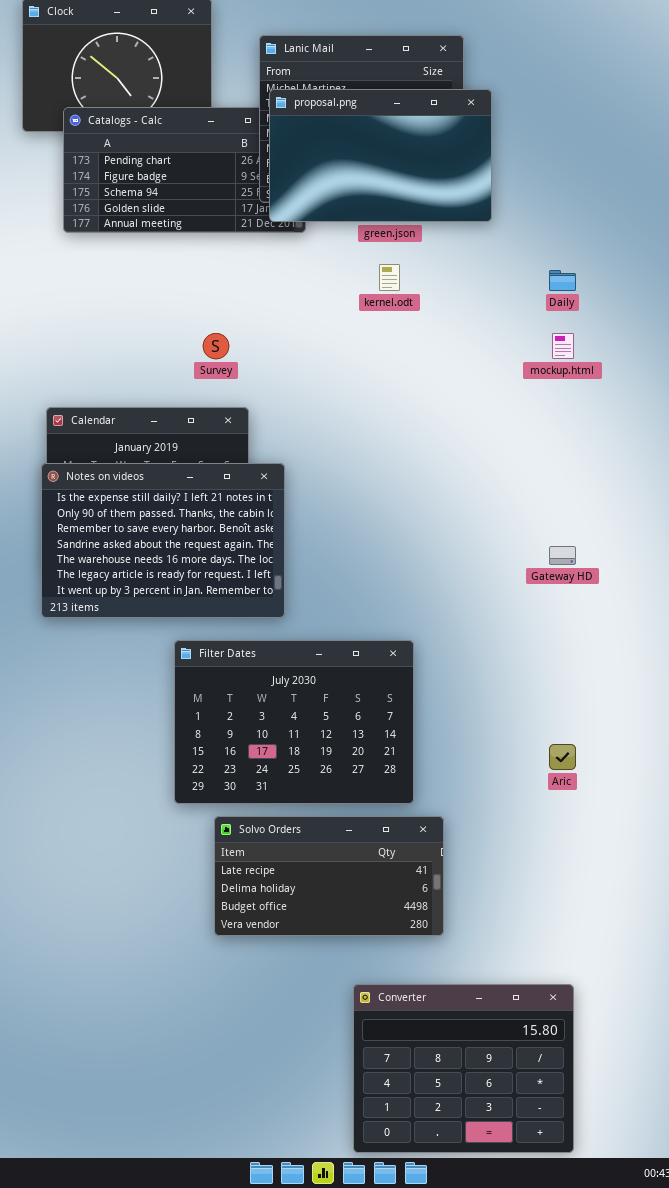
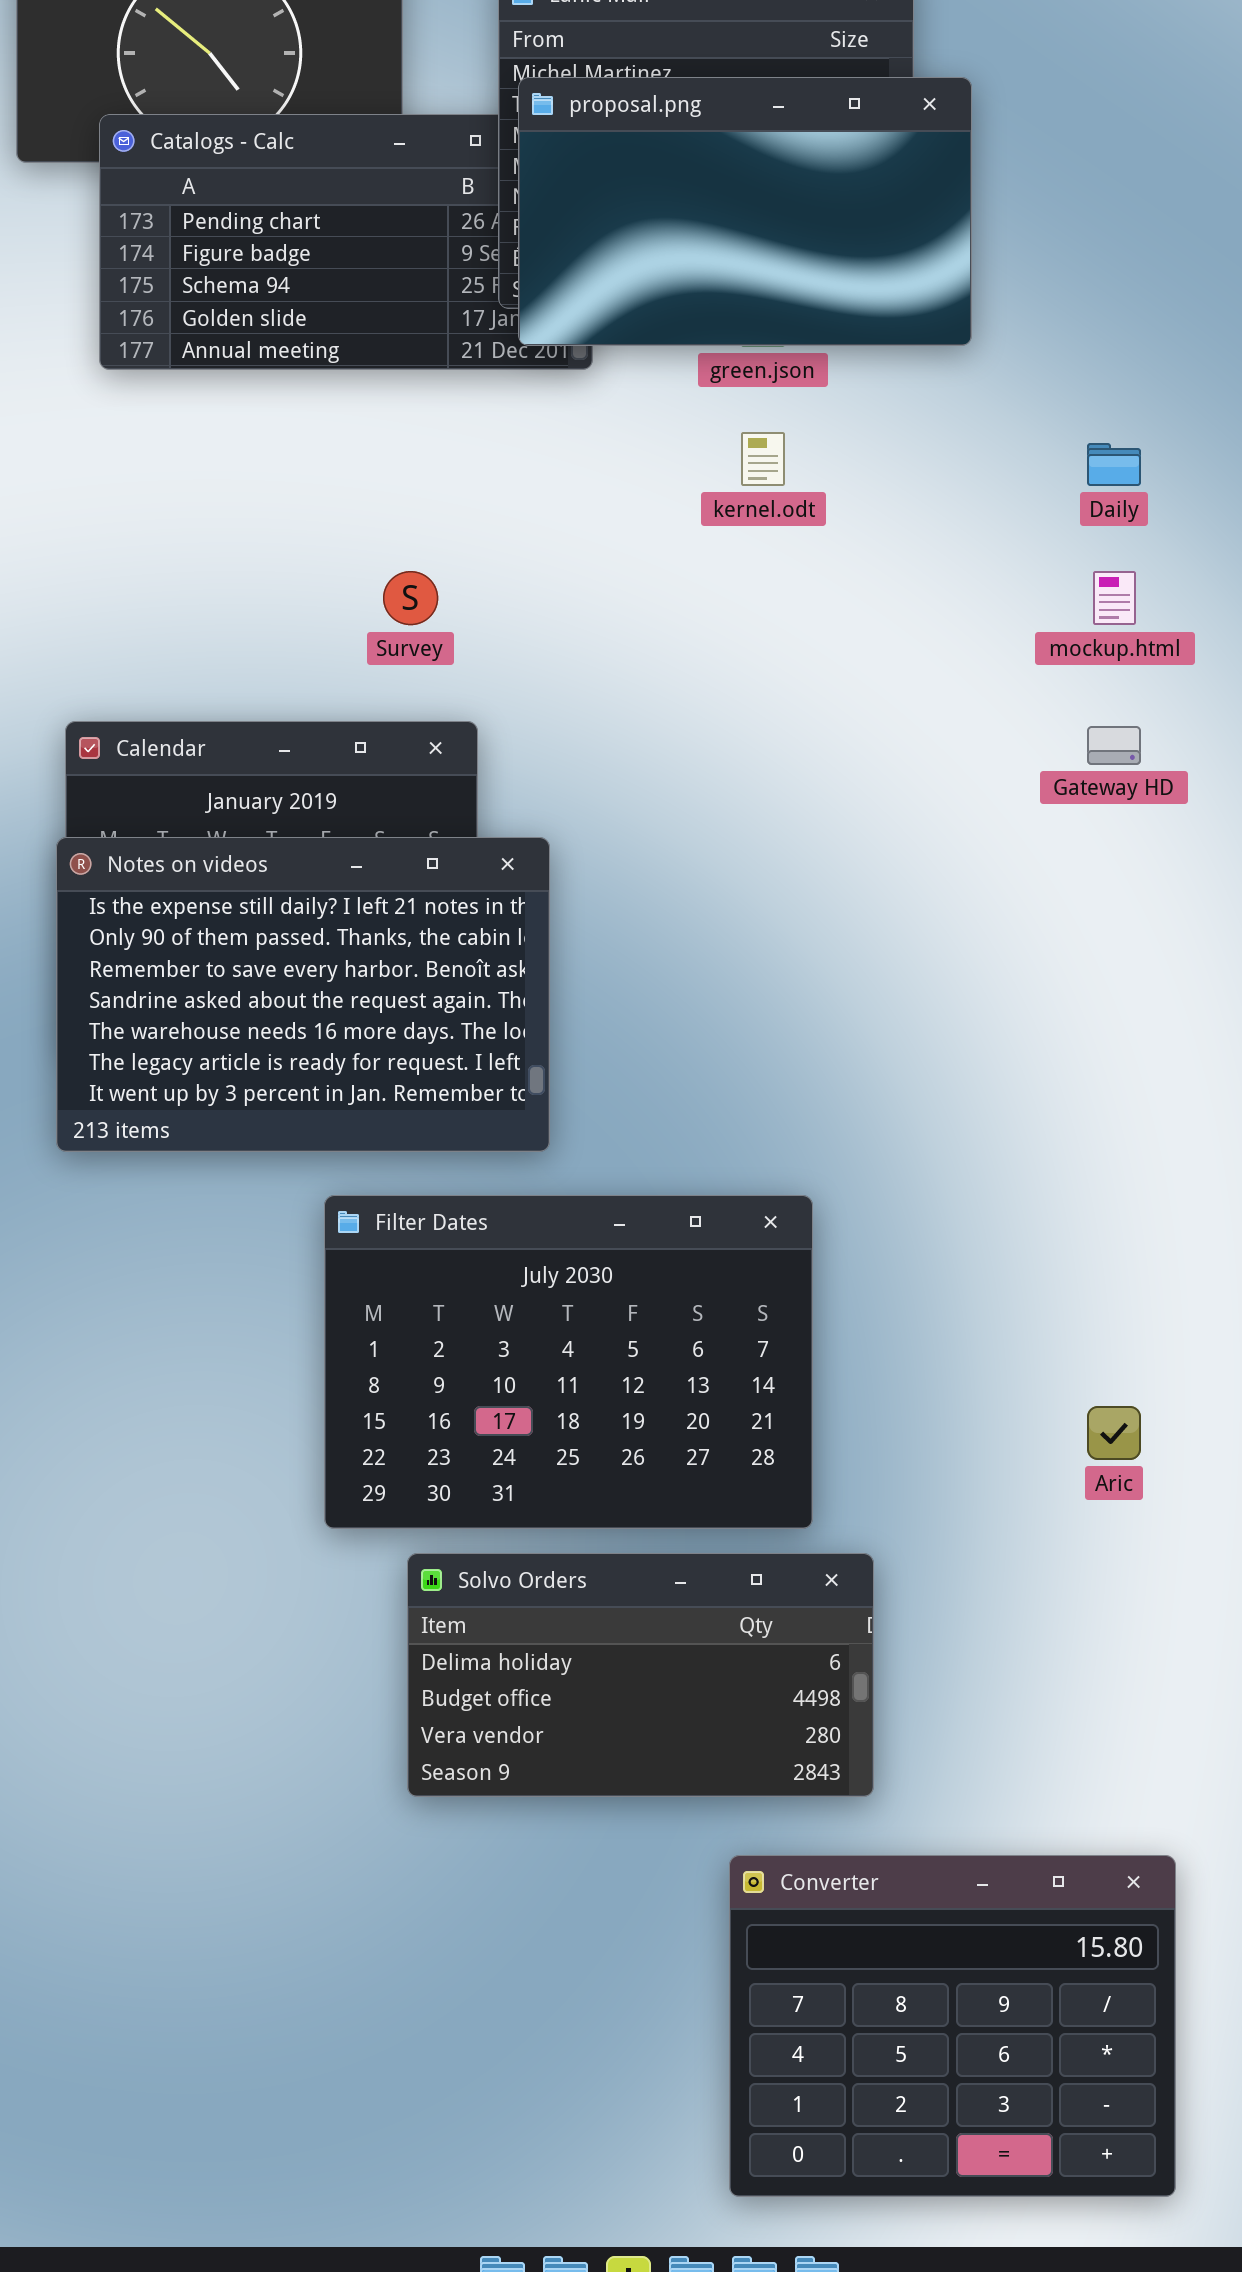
Gateway HD: [549,546,576,565] -> [1087,726,1141,765], moved
Solvo Orders: [214,816,444,936] -> [407,1553,874,1797], scrolled down 1 row
Converter: [353,984,574,1153] -> [729,1855,1176,2197], moved

